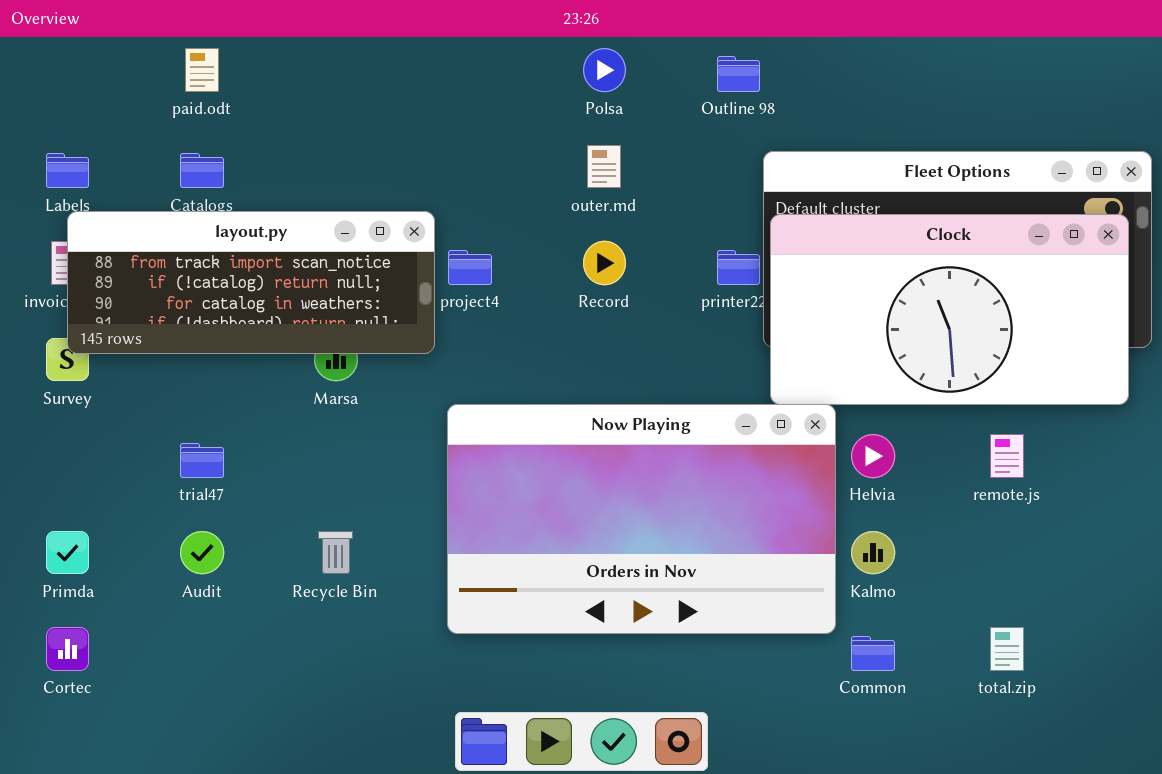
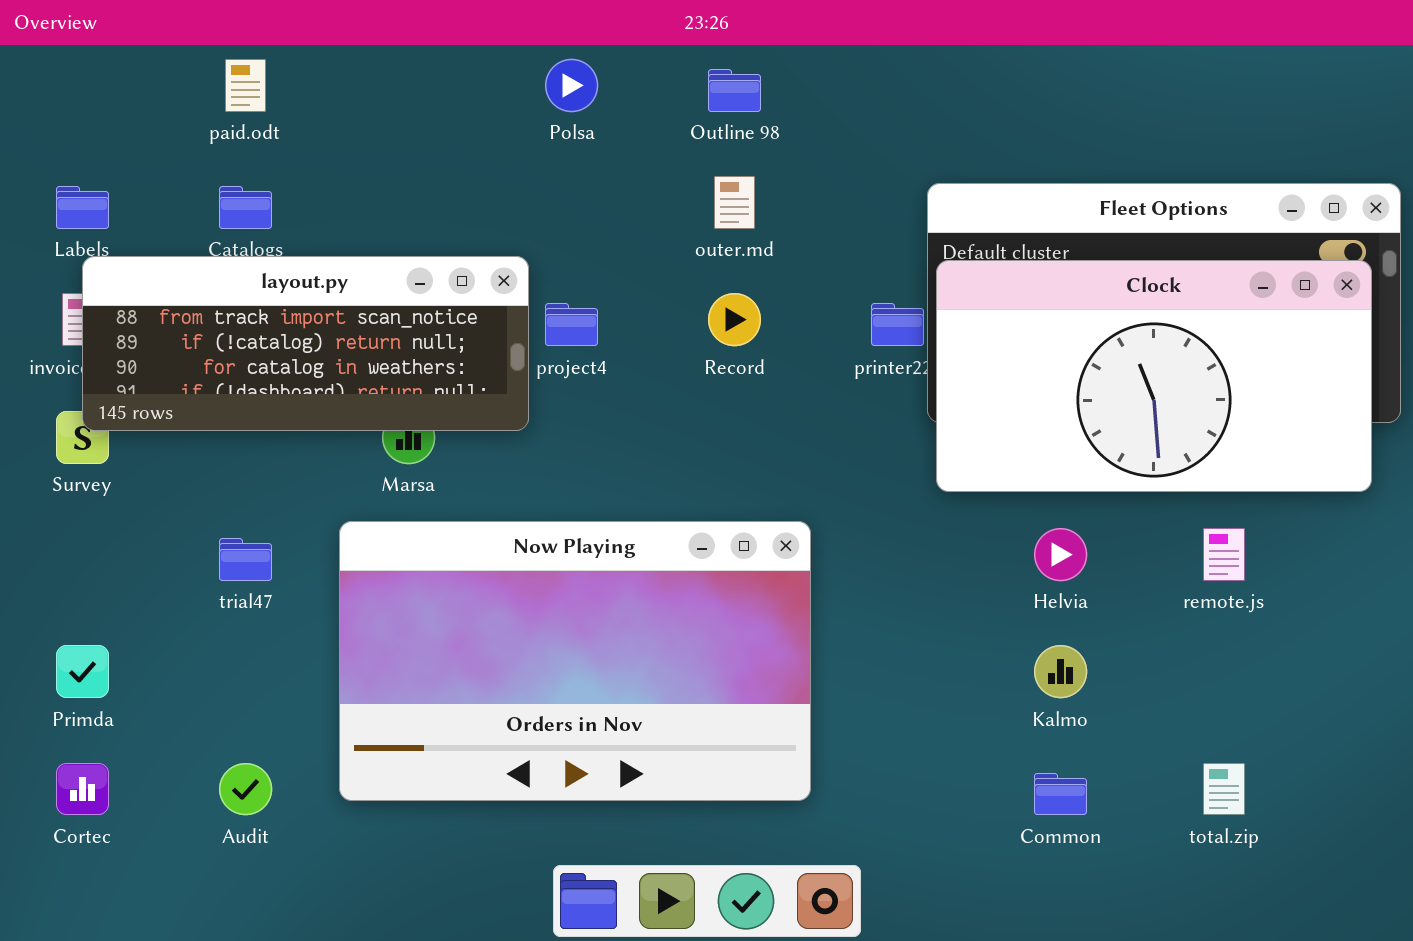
Polsa: [583,48,626,92] -> [545,59,598,112], moved
Outline 98: [717,56,760,92] -> [708,69,761,112], moved
Now Playing: [447,404,836,634] -> [339,521,811,801], moved
Audit: [180,531,224,574] -> [219,763,272,815], moved

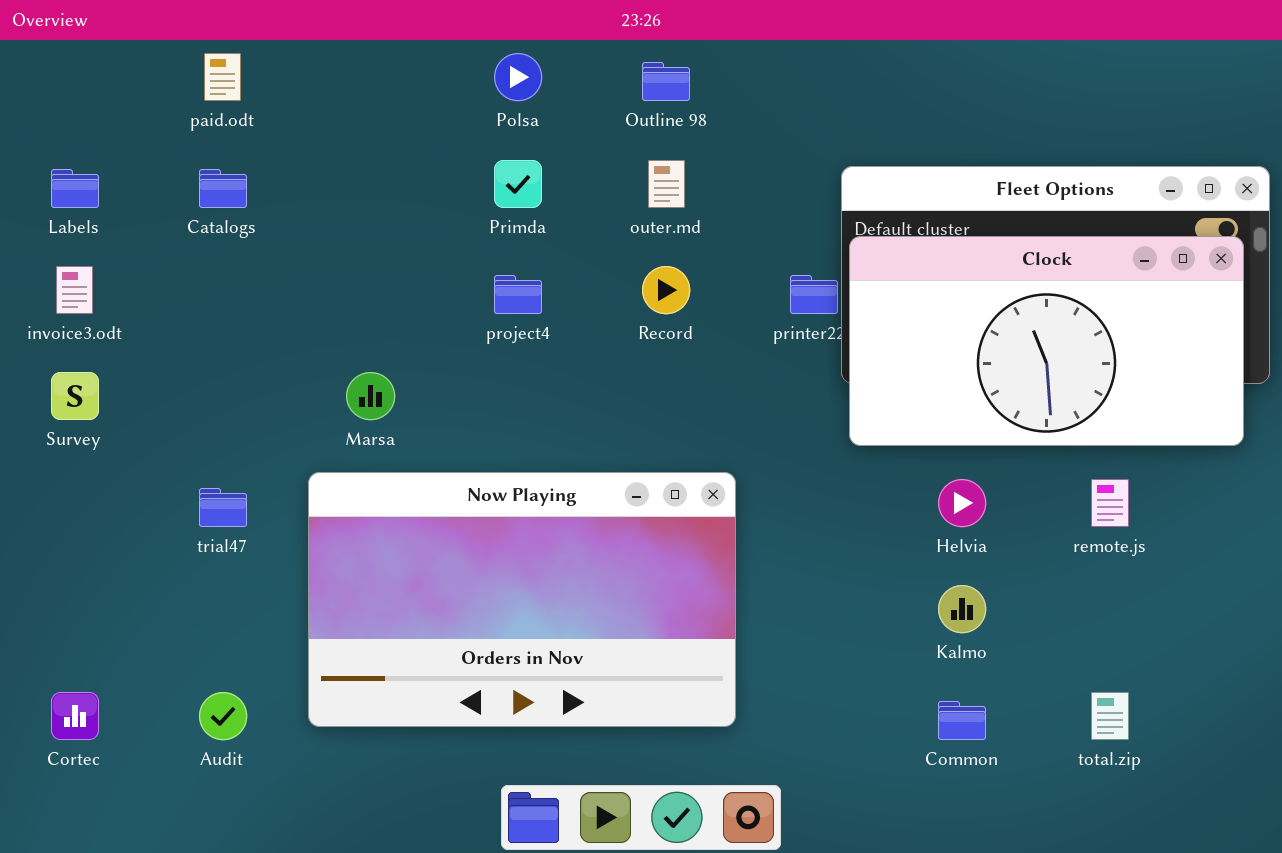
layout.py: [82,256,529,431] -> none, closed
Primda: [56,645,109,698] -> [494,160,542,208], moved

